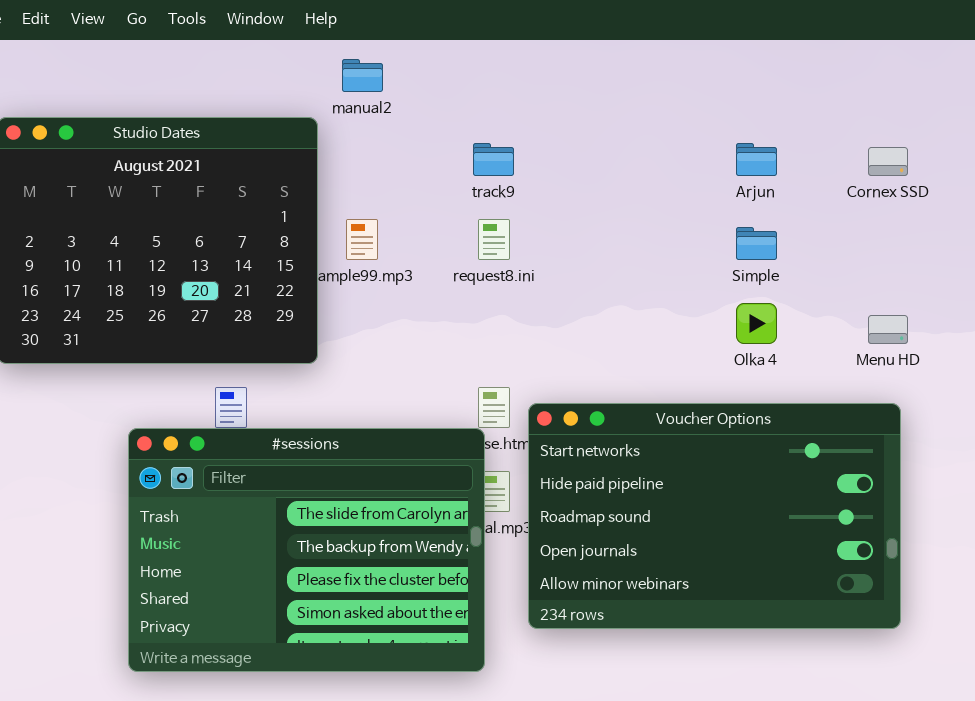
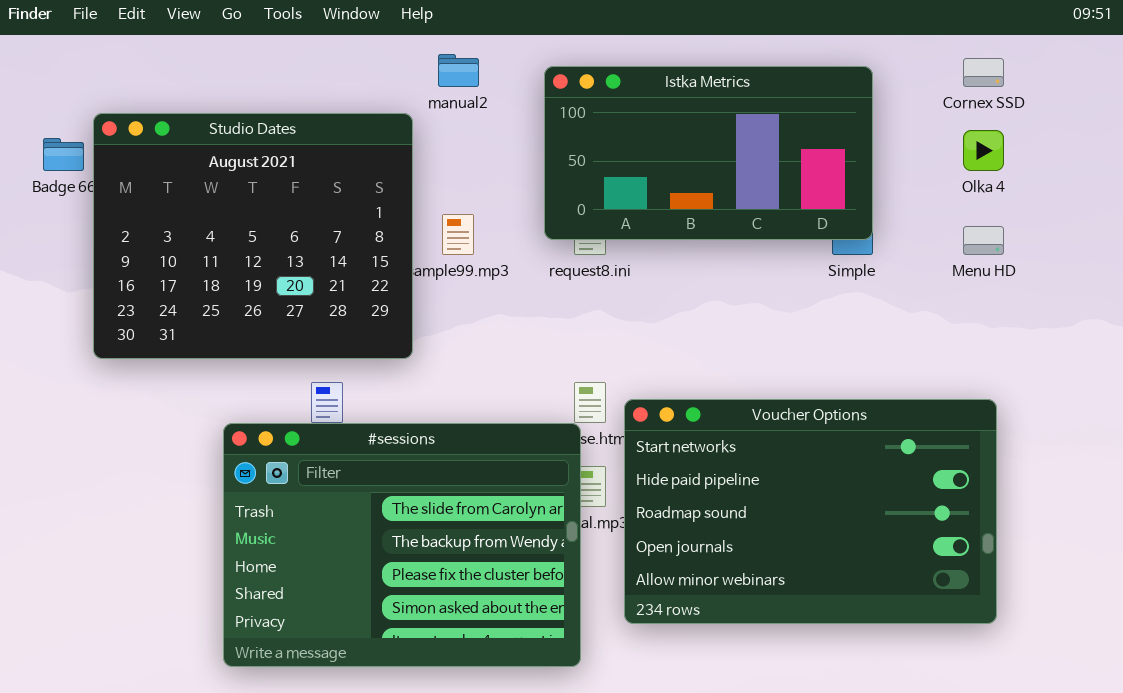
Istka Metrics: none -> [544,66,873,240], opened
Cornex SSD: [868,147,908,176] -> [963,58,1004,87], moved
Olka 4: [736,303,777,344] -> [963,130,1004,171], moved
Menu HD: [868,315,908,344] -> [963,226,1004,255], moved

